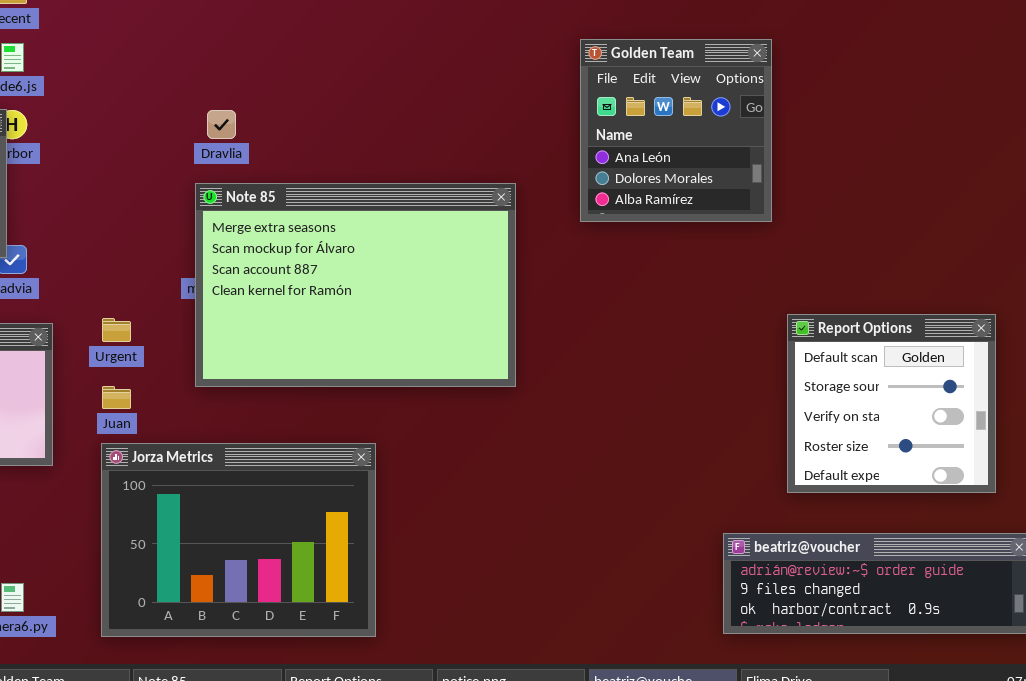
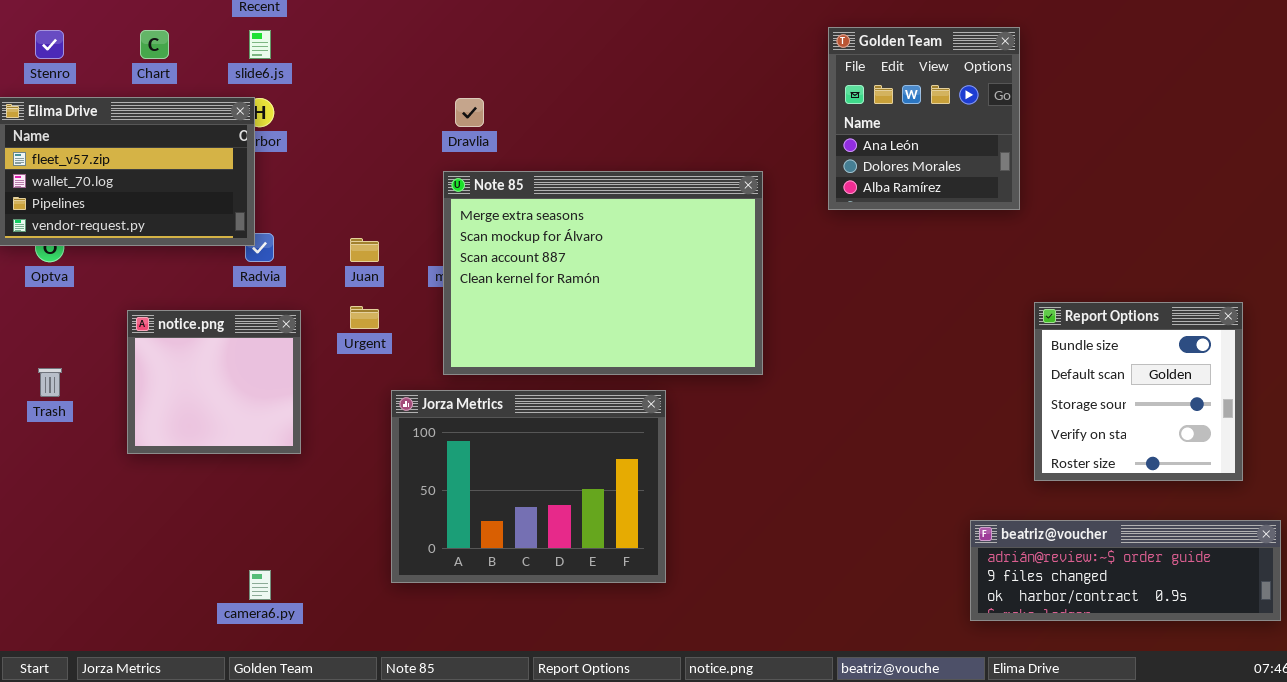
Report Options: [787,314,996,493] -> [1034,302,1243,481], scrolled up 1 row
Juan: [102,386,131,409] -> [350,238,379,262], moved
Jorza Metrics: [101,443,376,637] -> [391,390,666,583], moved

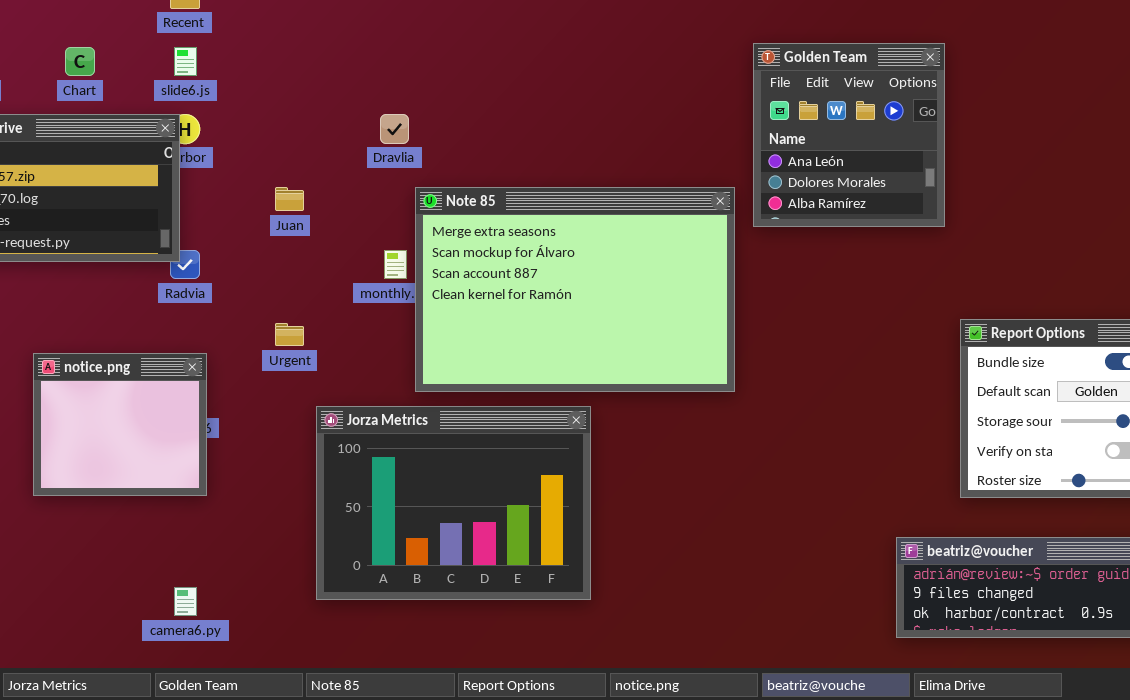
Note 85: [443,171,763,375] -> [415,187,735,392], moved
Juan: [350,238,379,262] -> [275,187,304,211], moved
notice.png: [127,310,301,454] -> [33,353,207,496], moved

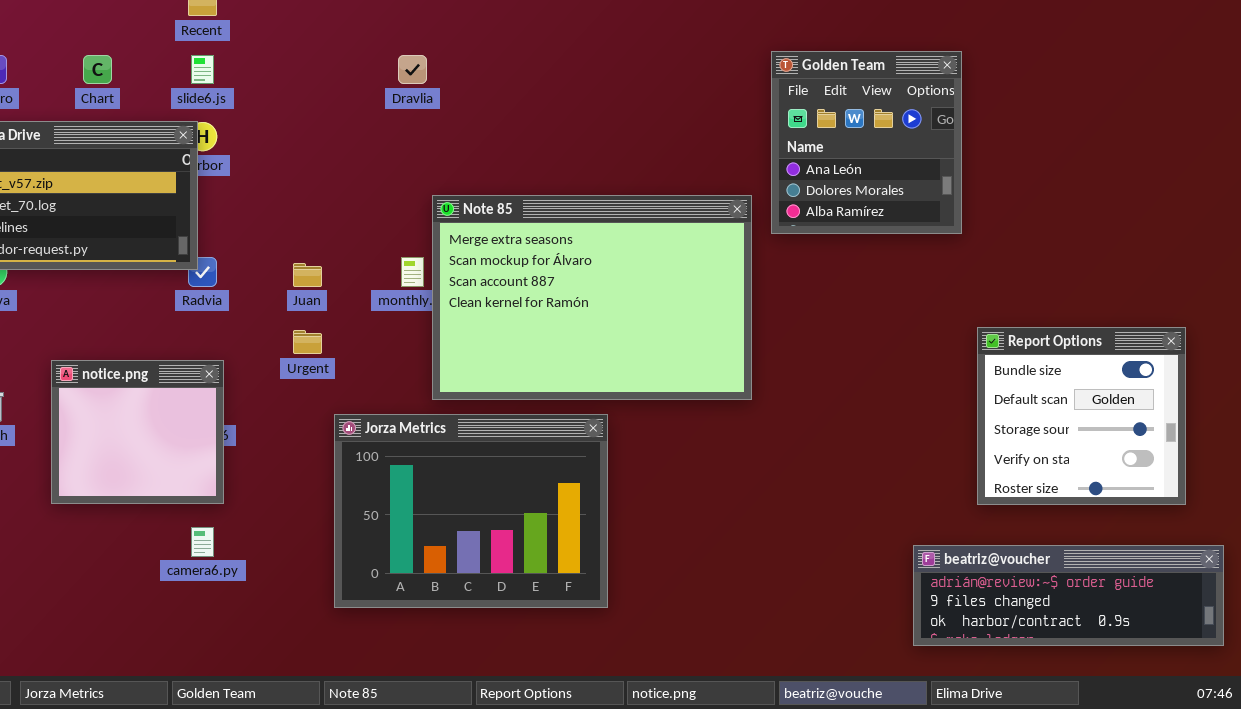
Dravlia: [380,114,409,144] -> [398,55,427,84], moved
Juan: [275,187,304,211] -> [293,263,322,287], moved
camera6.py: [174,587,197,616] -> [191,527,214,557], moved

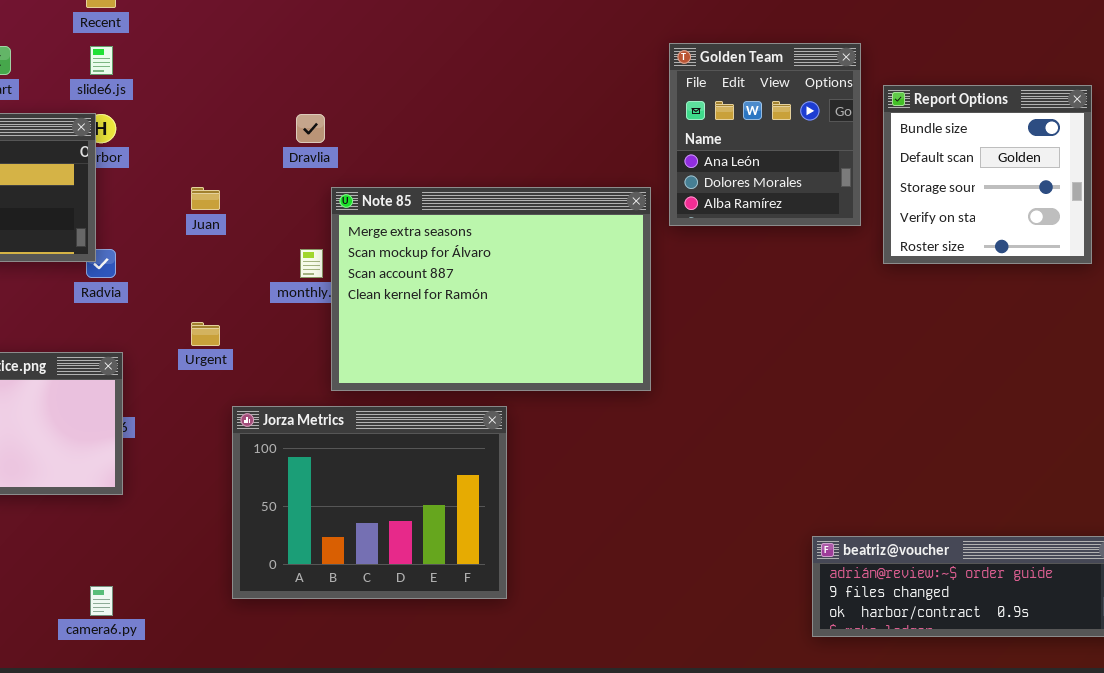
Dravlia: [398,55,427,84] -> [296,114,325,143], moved
Juan: [293,263,322,287] -> [191,187,220,210], moved
Report Options: [977,327,1186,505] -> [883,85,1092,264], moved
camera6.py: [191,527,214,557] -> [90,586,113,616], moved

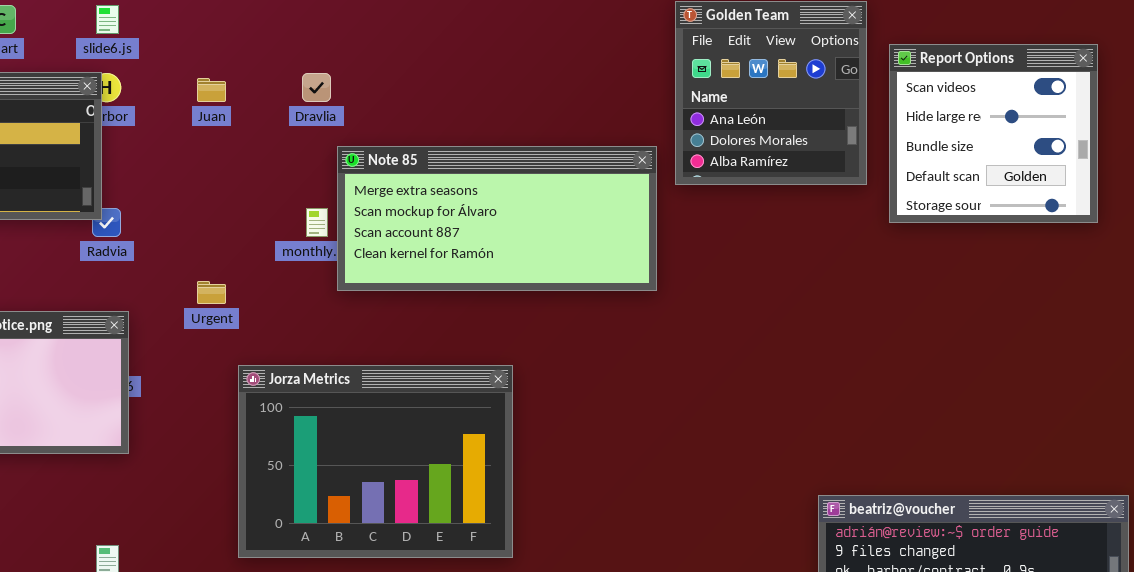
Report Options: [883,85,1092,264] -> [889,44,1098,223], scrolled up 2 rows
Juan: [191,187,220,210] -> [197,78,226,102], moved
Note 85: [331,187,651,391] -> [337,146,657,291], resized

